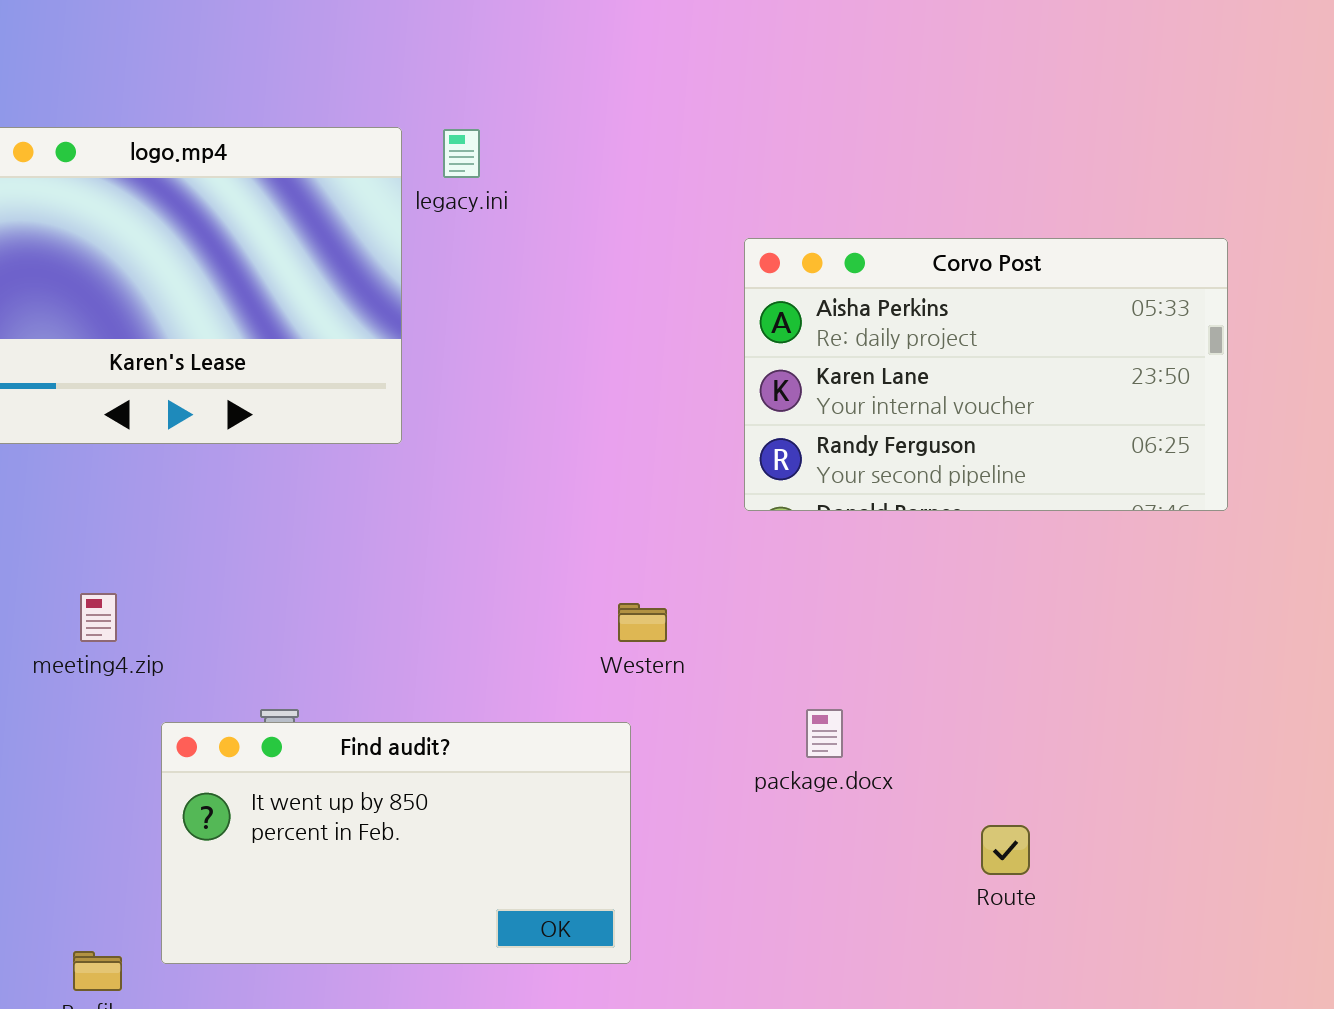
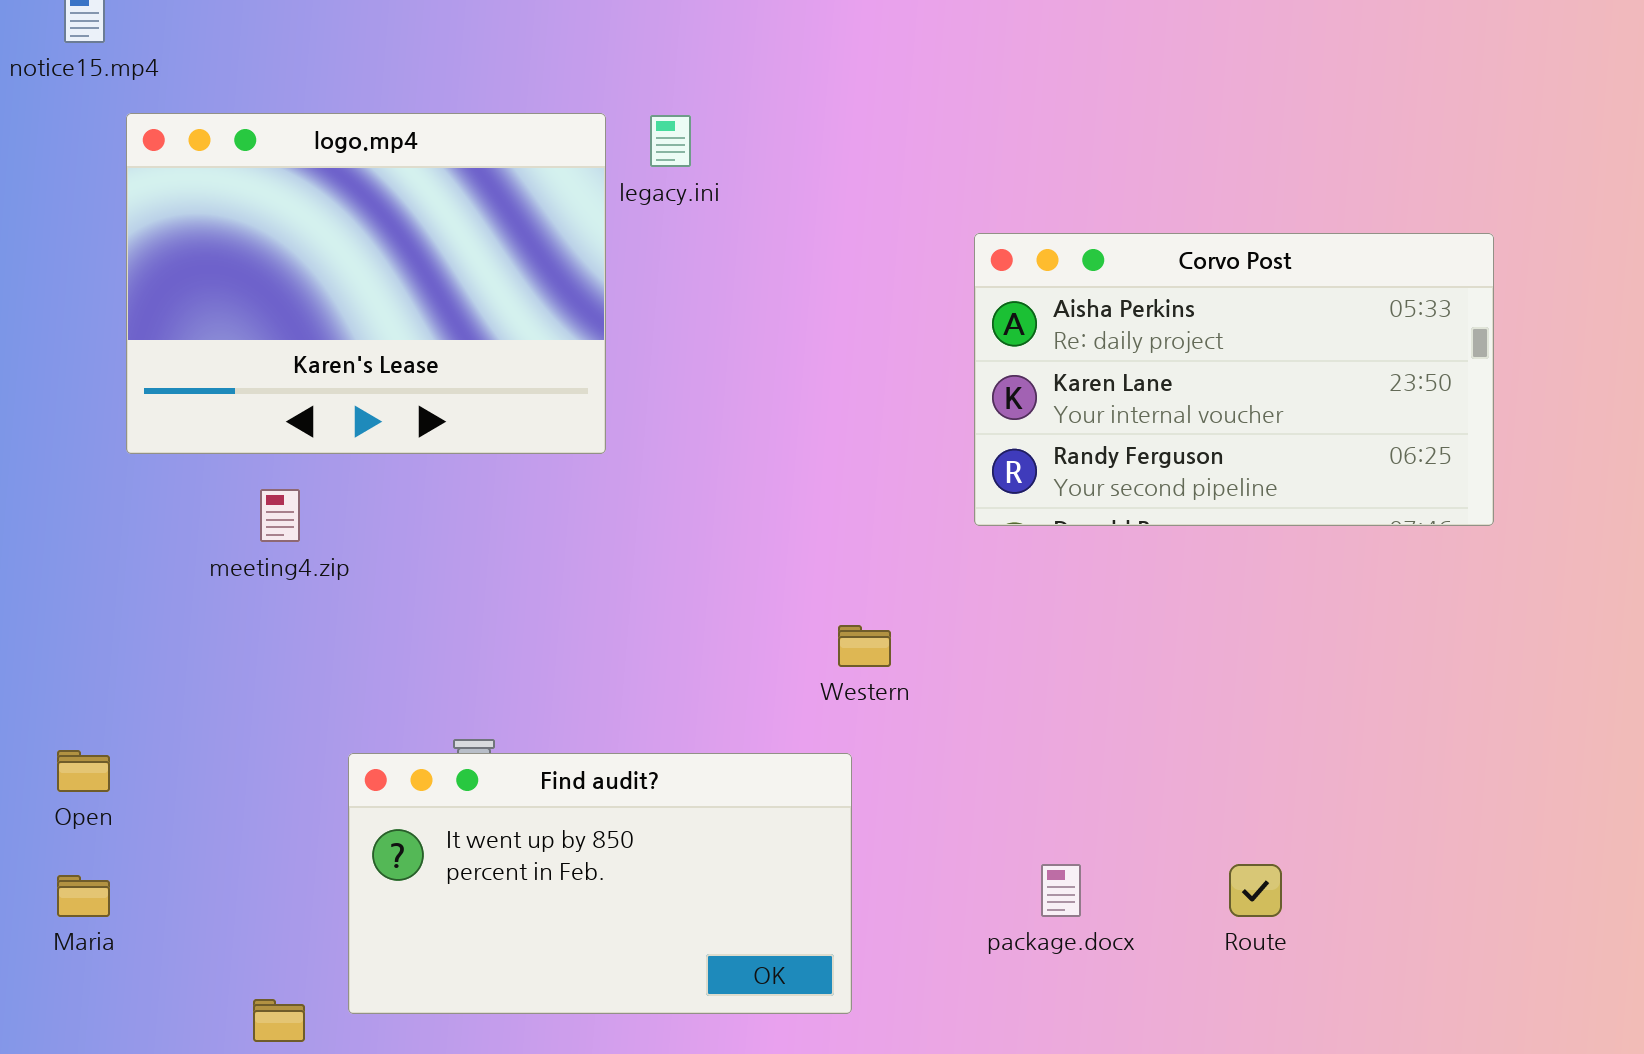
meeting4.zip: [80,593,117,642] -> [260,489,300,542], moved
package.docx: [806,709,843,758] -> [1041,864,1081,917], moved

